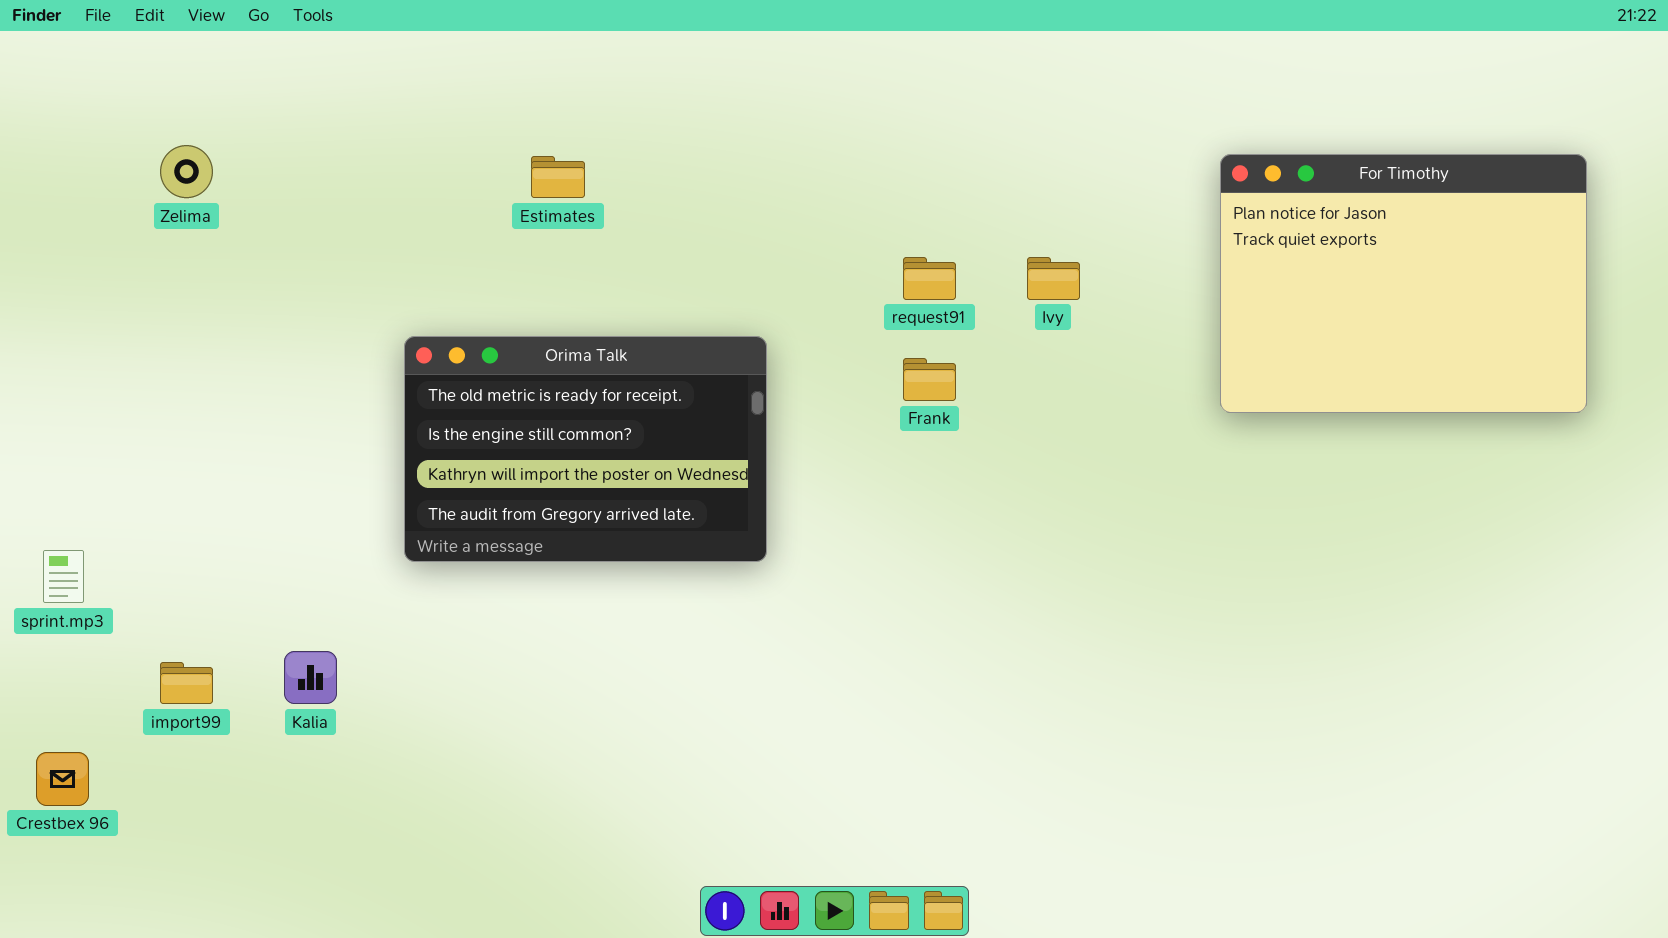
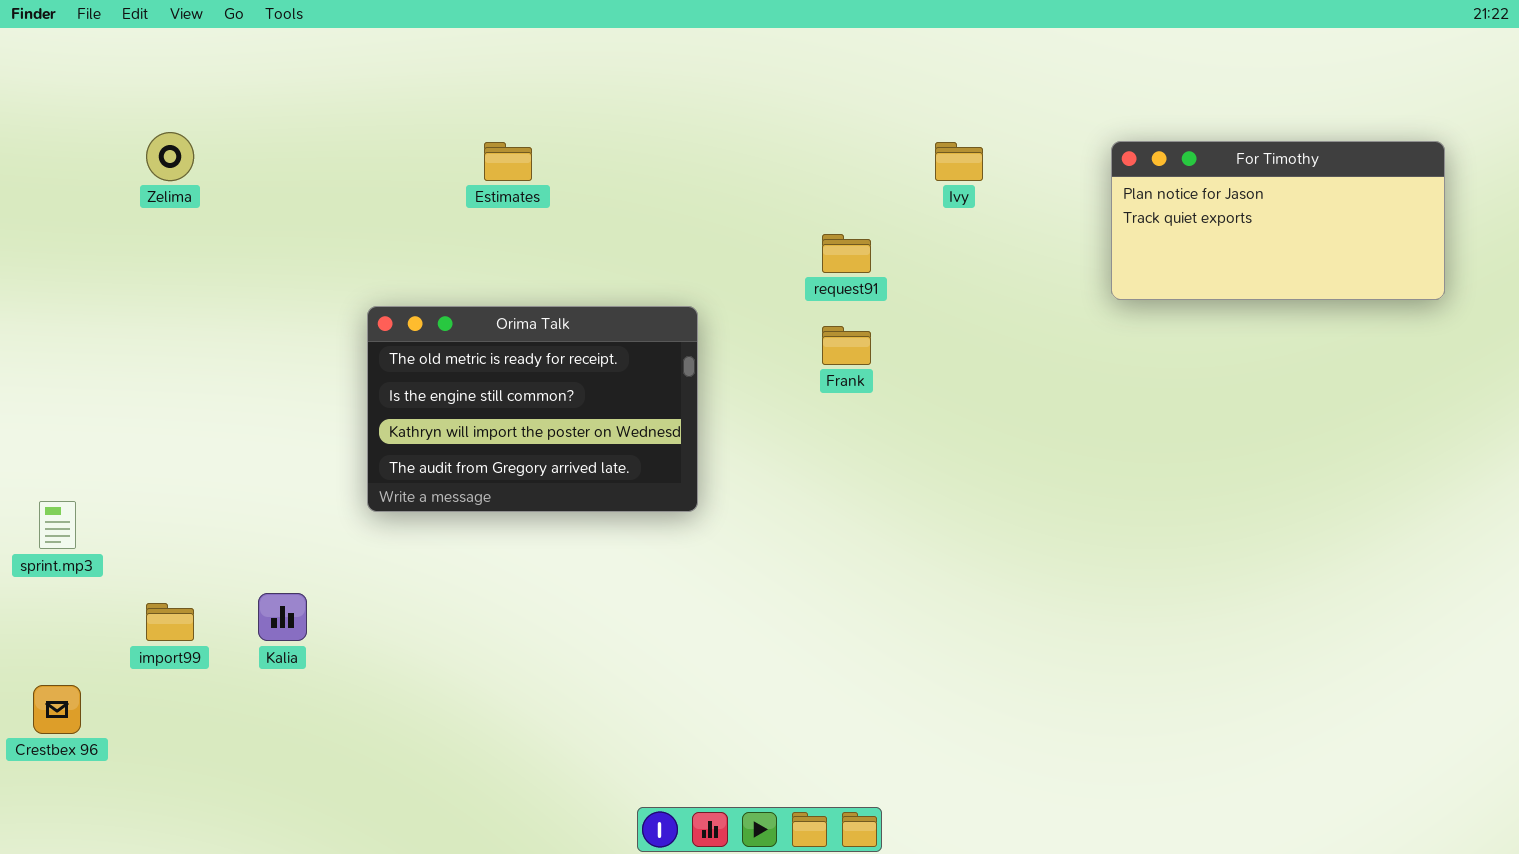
For Timothy: [1220,154,1587,413] -> [1111,141,1445,300], resized
Ivy: [1027,257,1080,300] -> [935,142,983,181], moved

